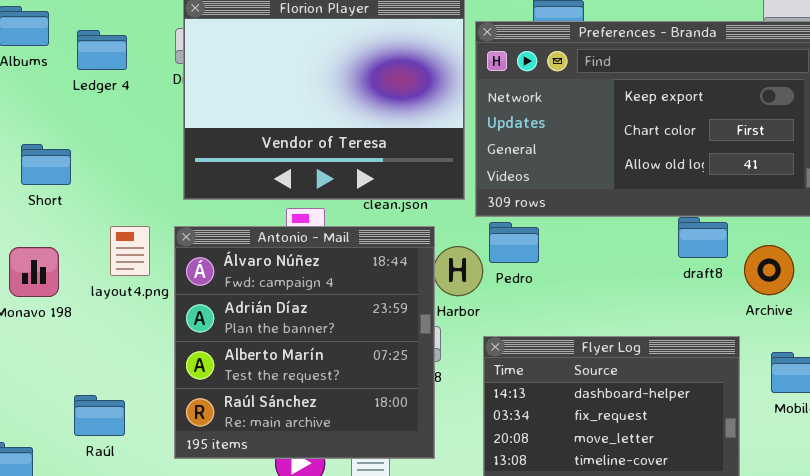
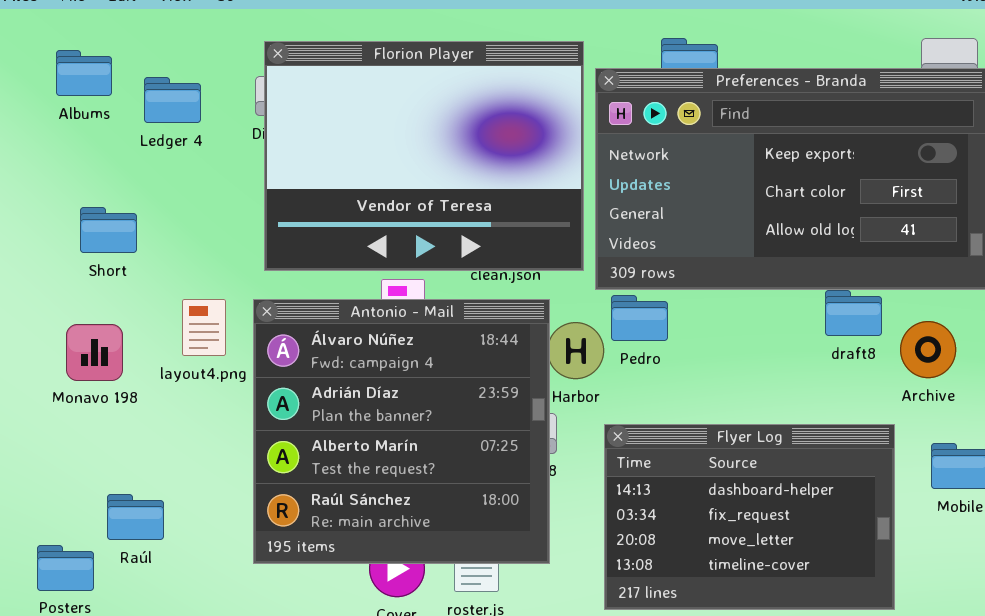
Raúl: [74,395,125,436] -> [107,494,164,540], moved

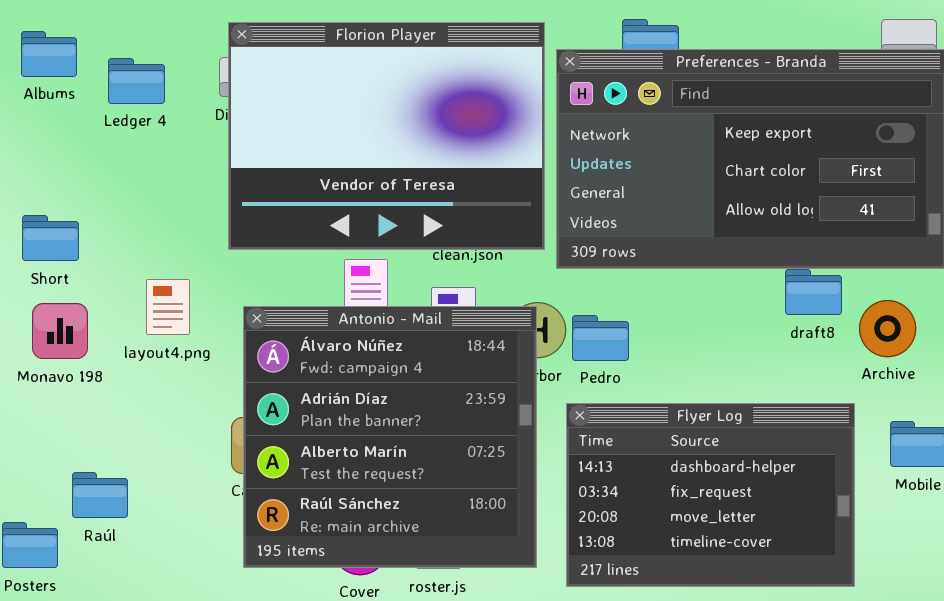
Short: [80,207,137,253] -> [22,215,79,261], moved
Pedro: [611,295,668,341] -> [572,315,629,361], moved
Antonio - Mail: [253,299,550,564] -> [243,306,537,568], moved

